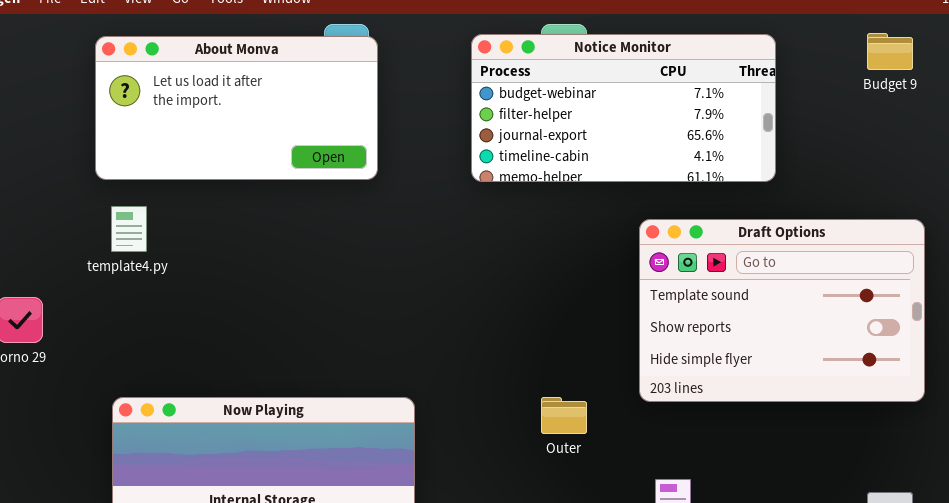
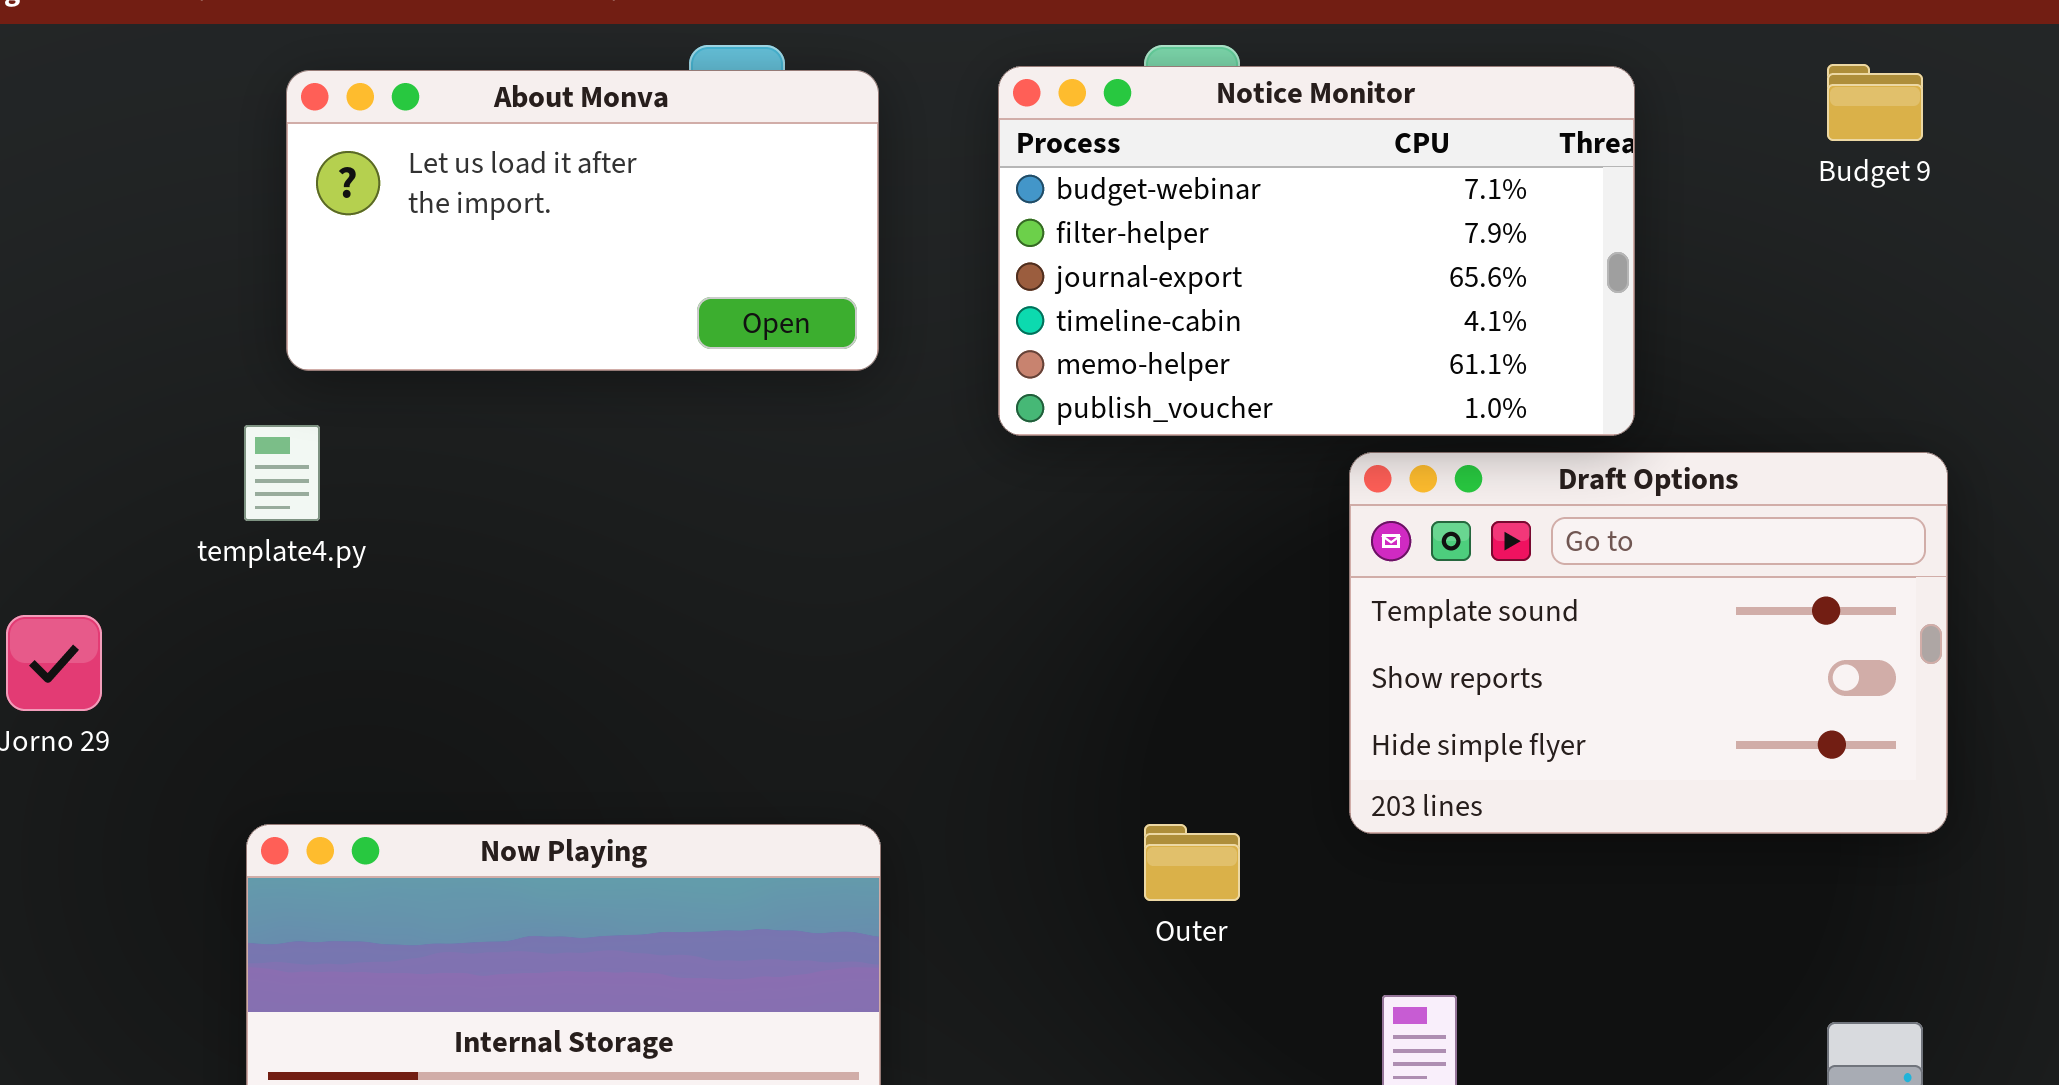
Notice Monitor: [471,34,776,182] -> [998,66,1635,436], resized
About Monva: [95,36,378,180] -> [286,70,879,371], moved

